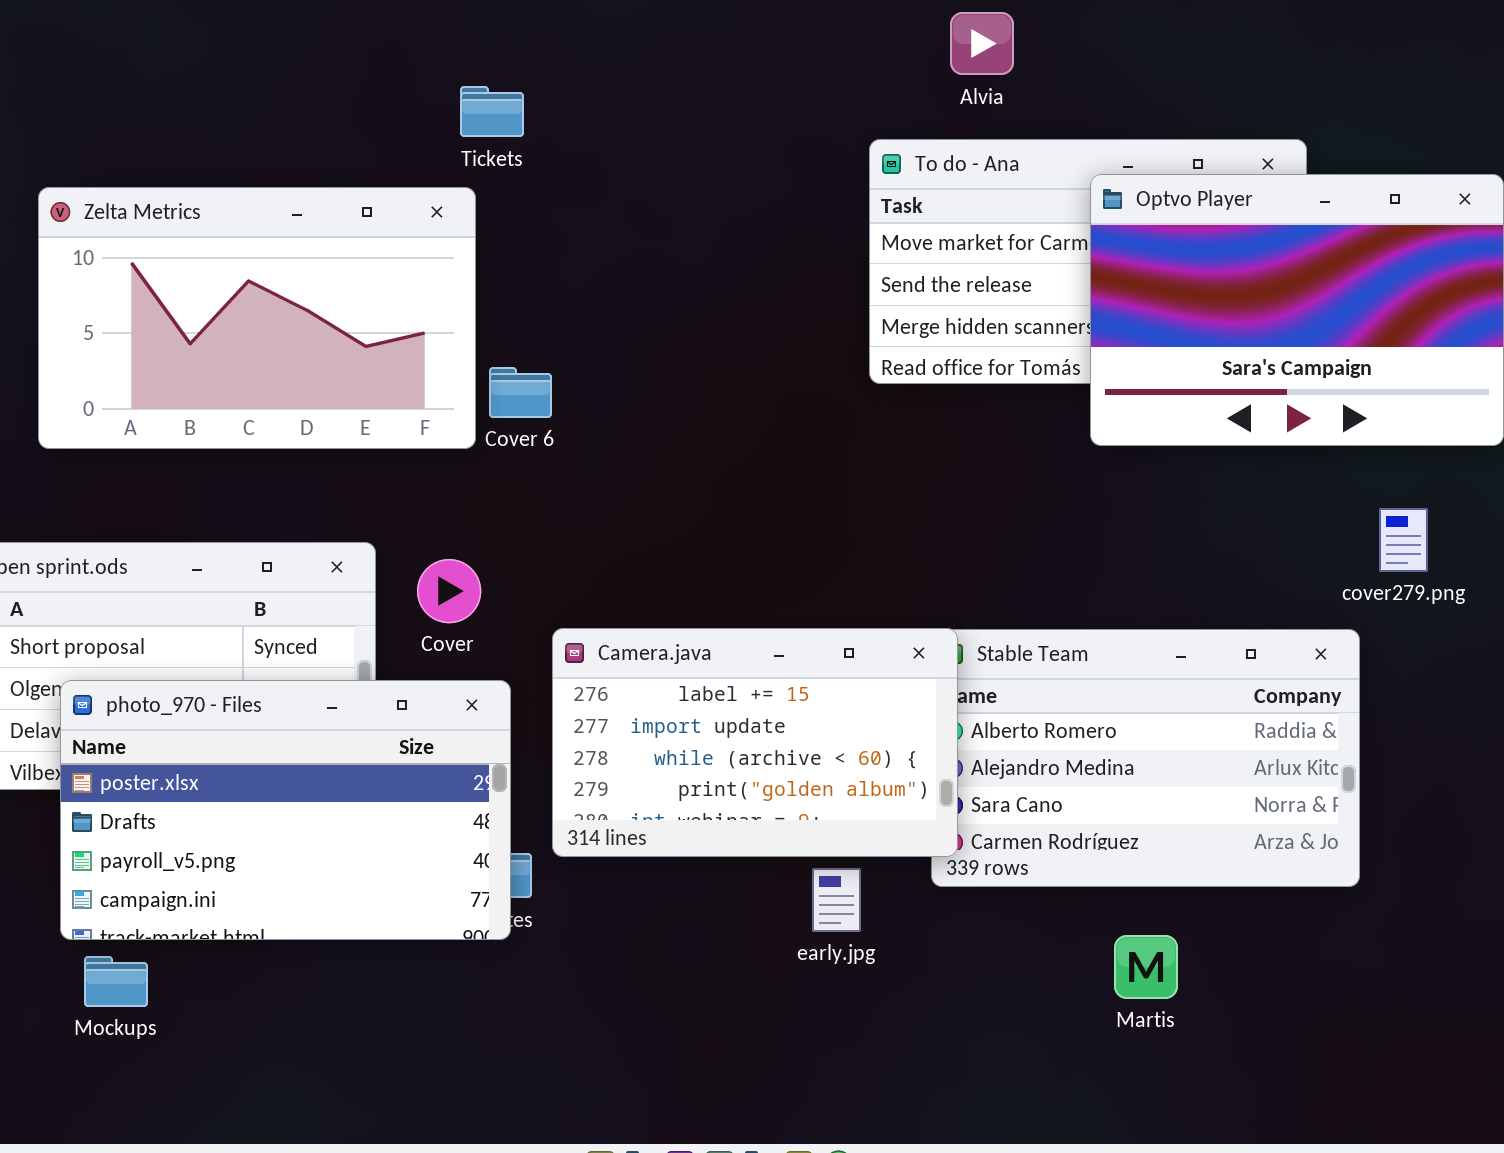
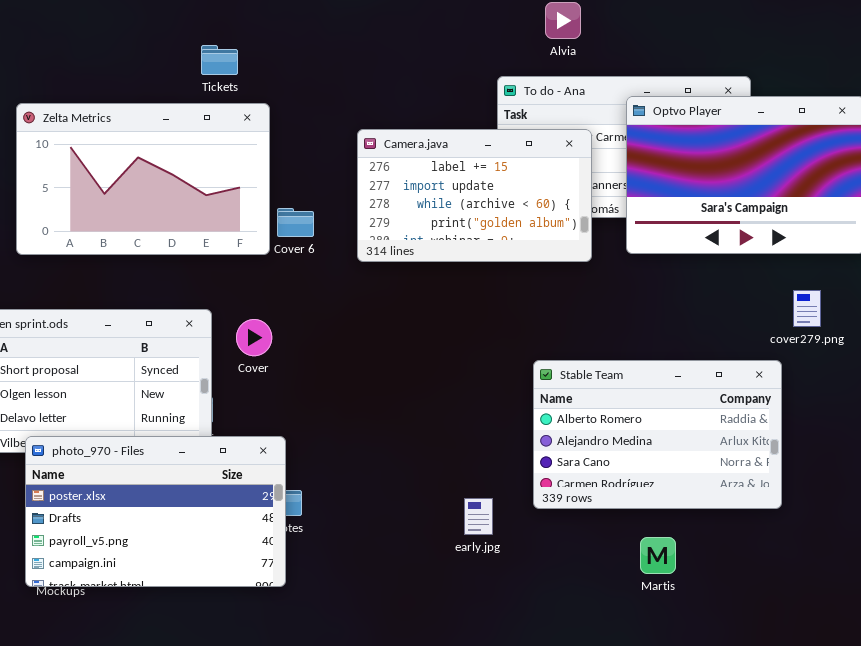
Tickets: [460,86,524,137] -> [201,45,238,75], moved
Camera.java: [552,628,958,857] -> [357,129,592,262], moved
photo_970 - Files: [60,680,511,940] -> [25,436,286,587], moved

